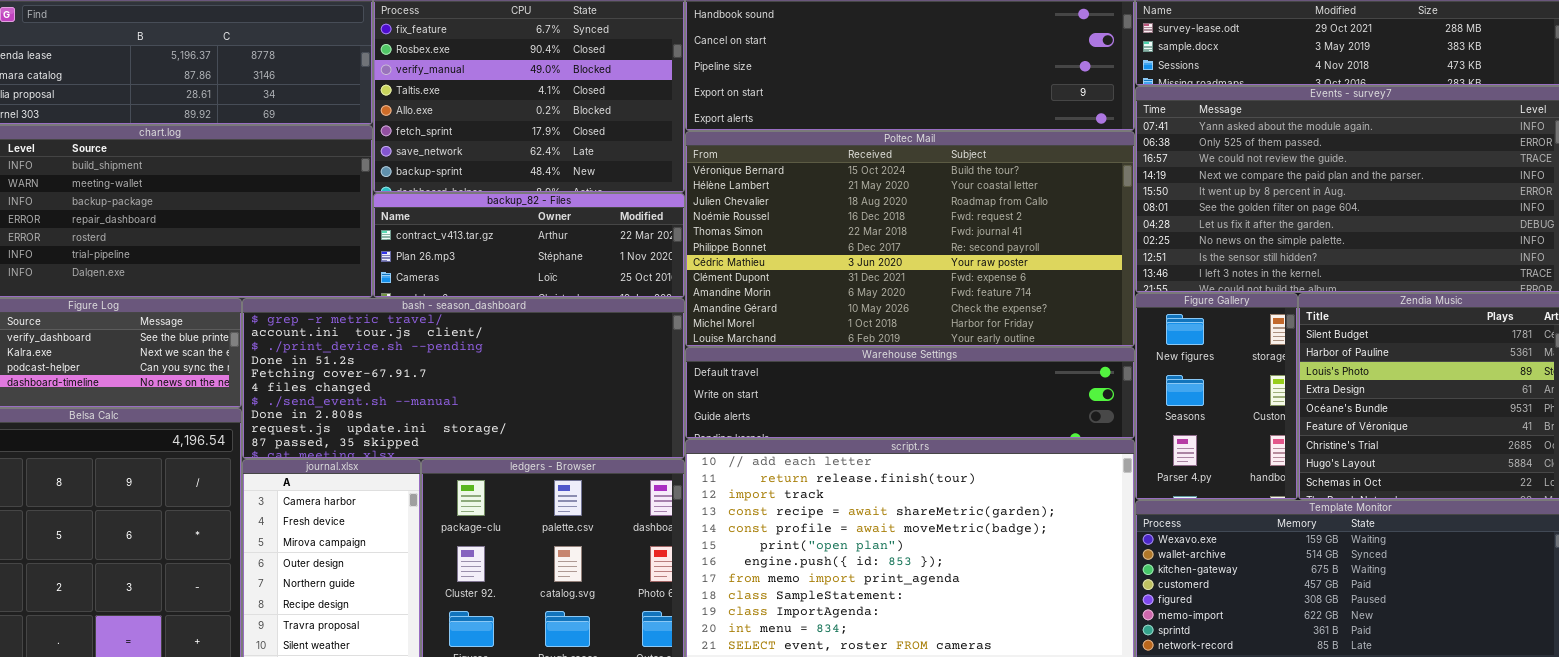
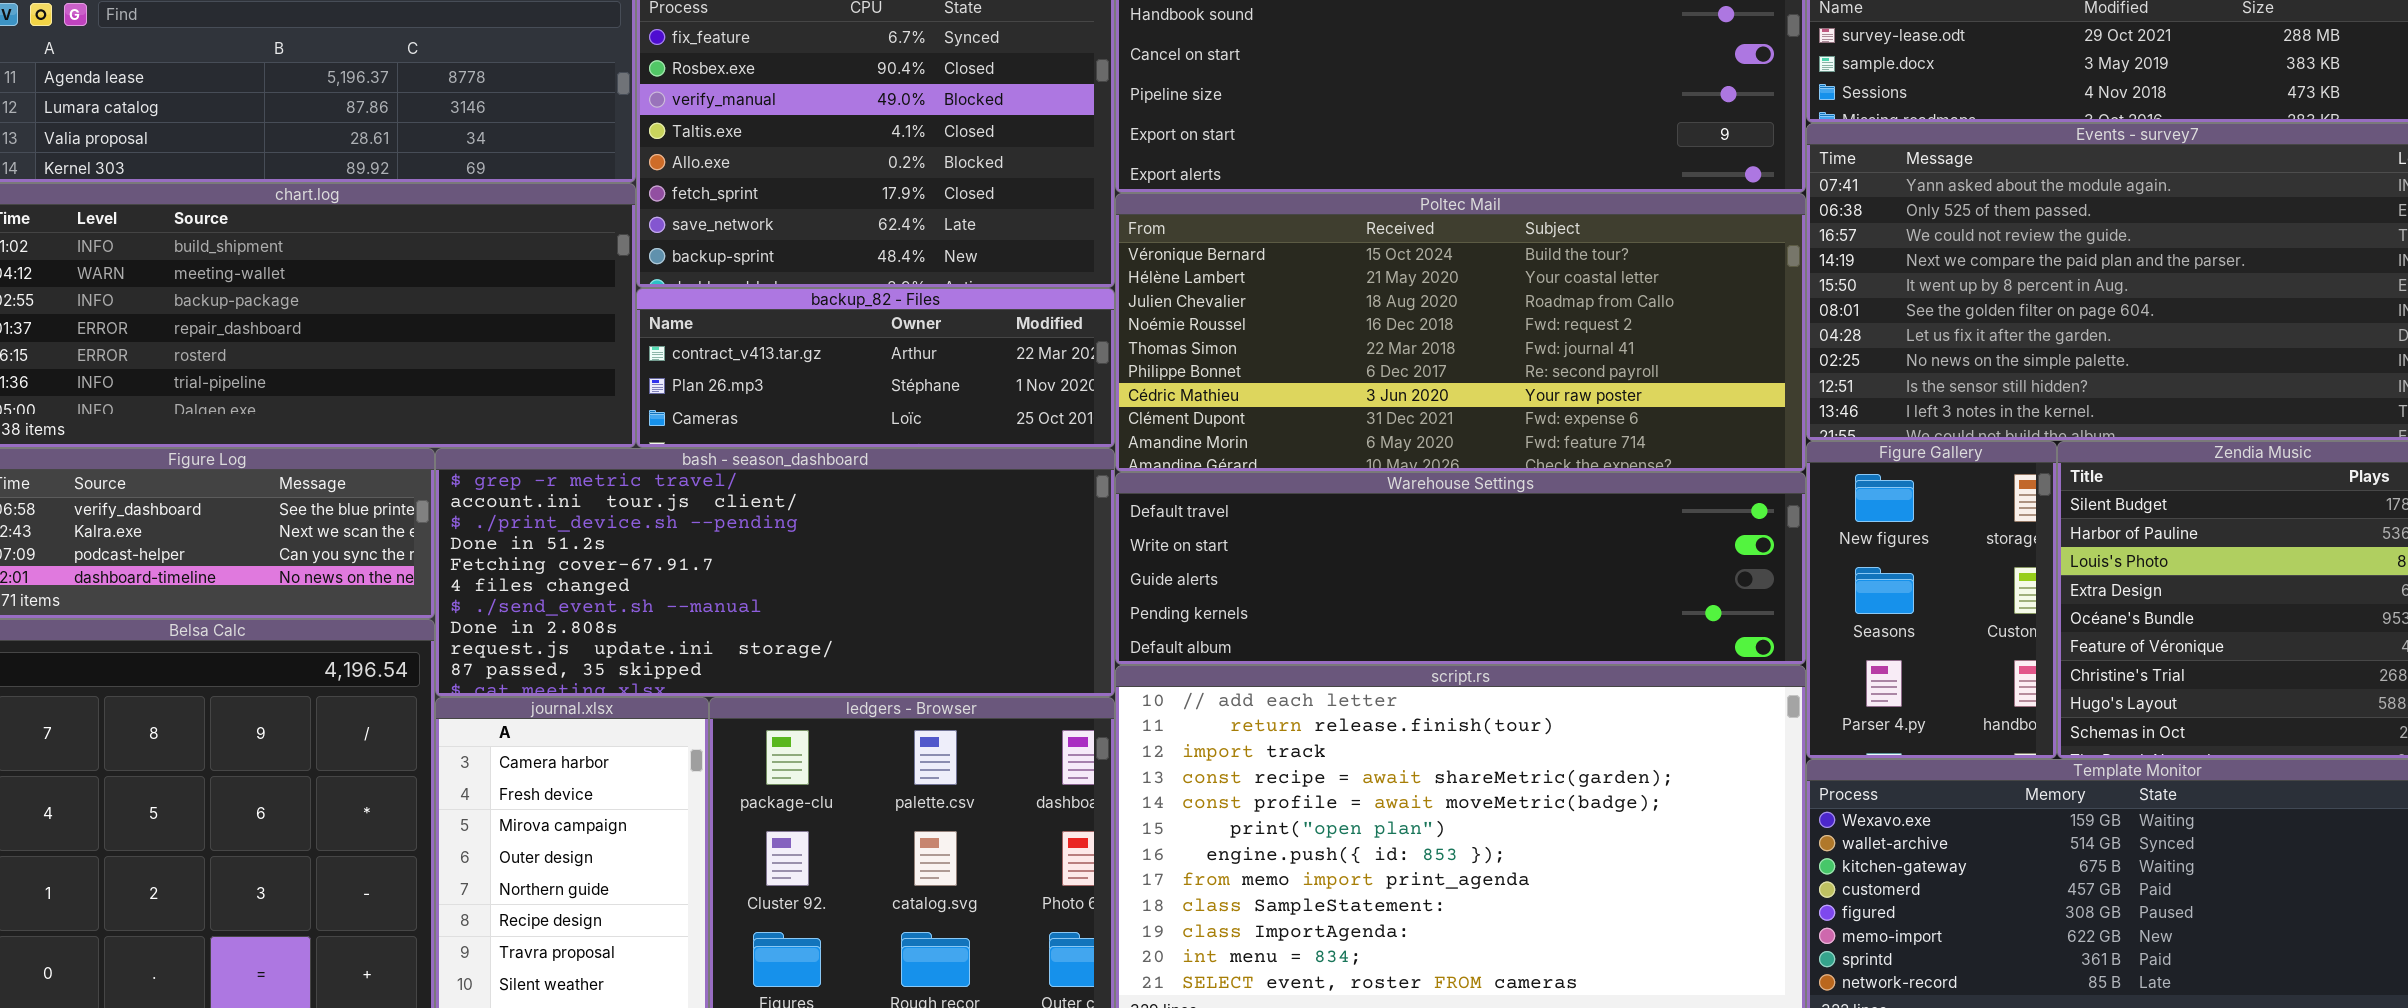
Poltec Mail: [685,131,1135,347] -> [1115,193,1806,472], resized
Warehouse Settings: [685,347,1135,439] -> [1115,472,1806,665], resized

